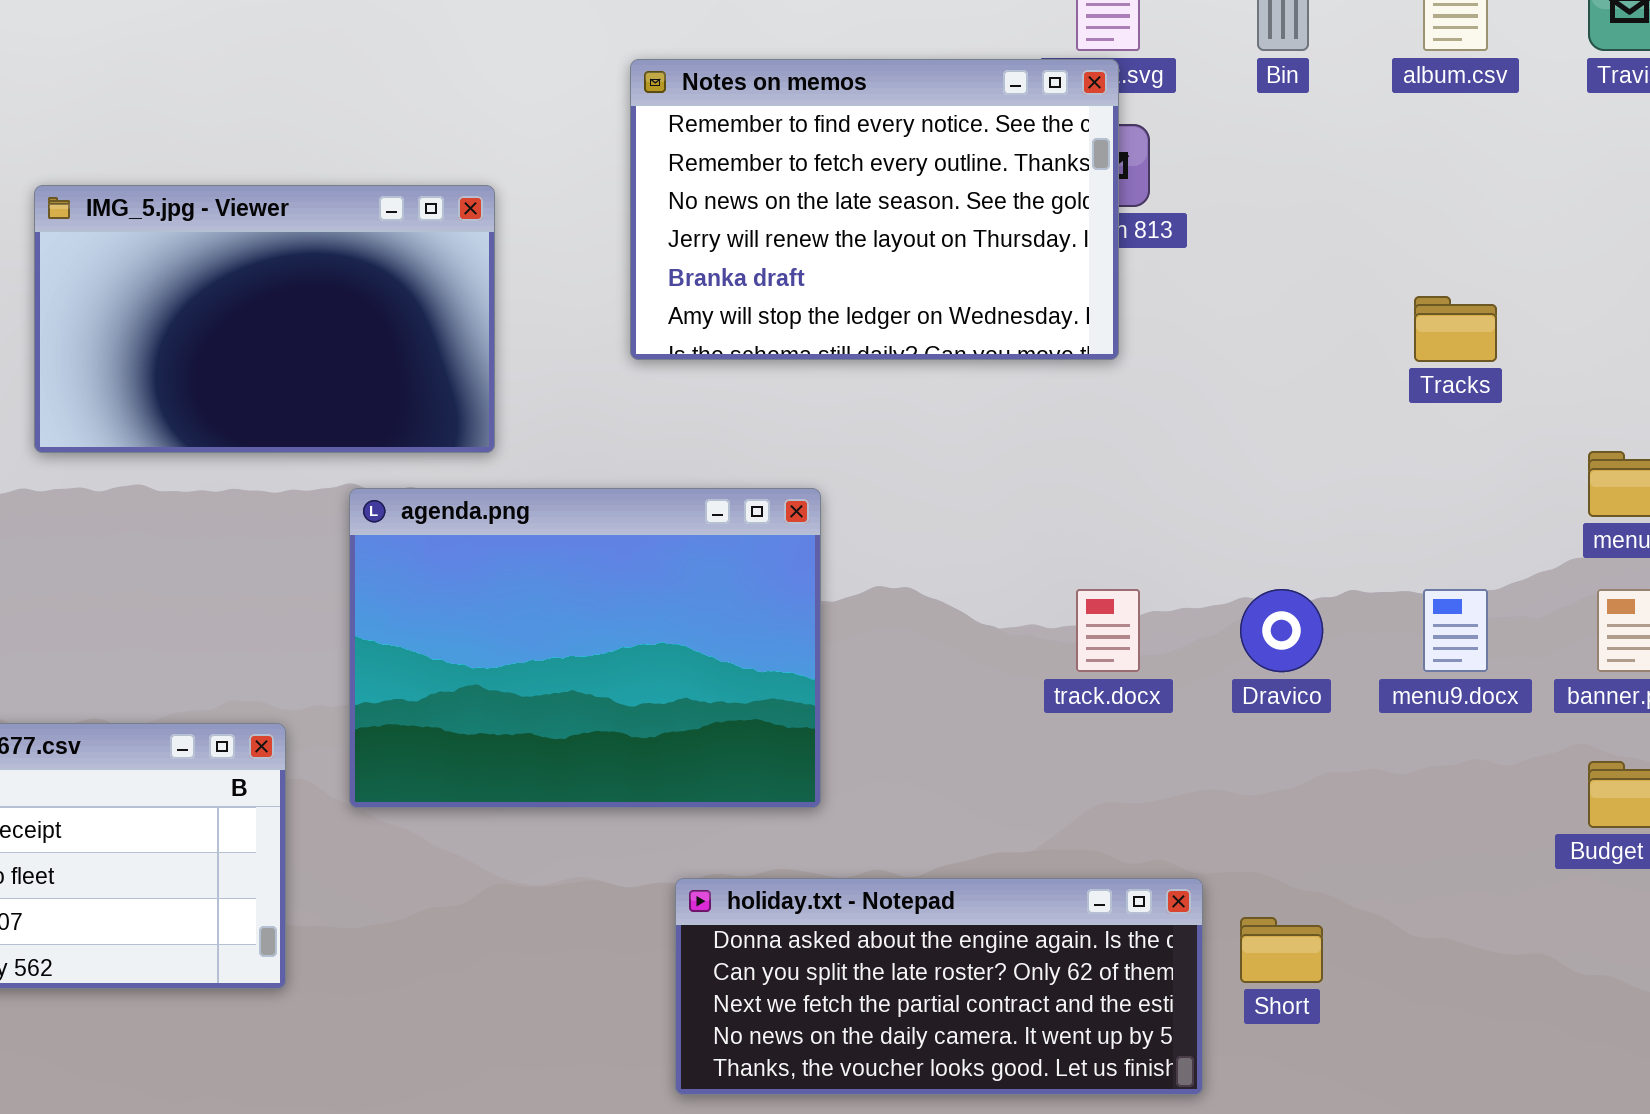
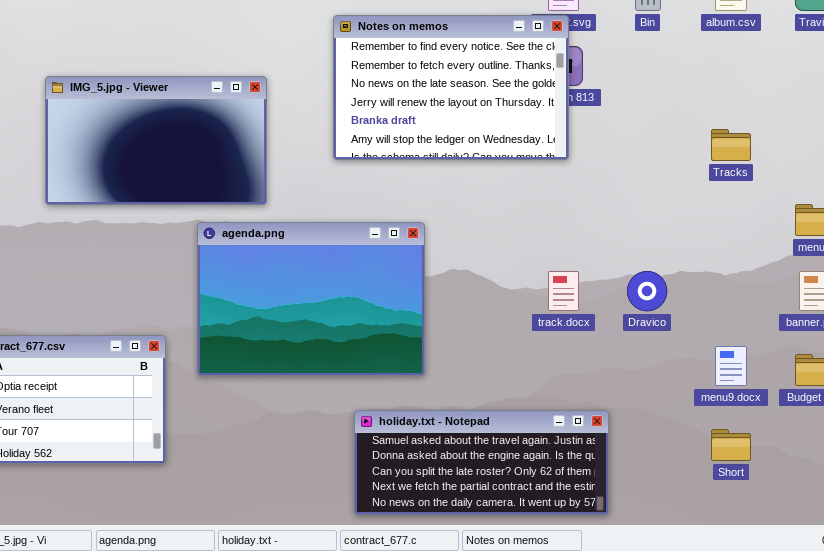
menu9.docx: [1423,589,1488,672] -> [715,346,747,386], moved
holiday.txt - Notepad: [675,878,1203,1095] -> [354,410,609,515], scrolled up 1 row
Short: [1240,917,1323,983] -> [711,429,751,461], moved

